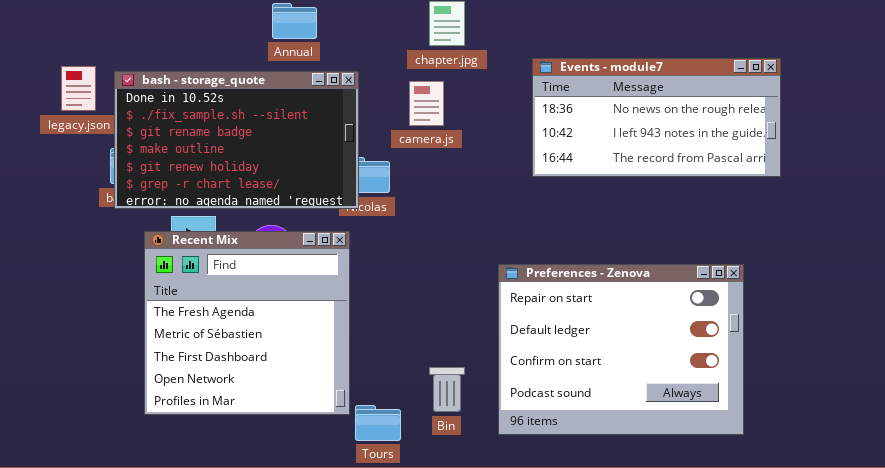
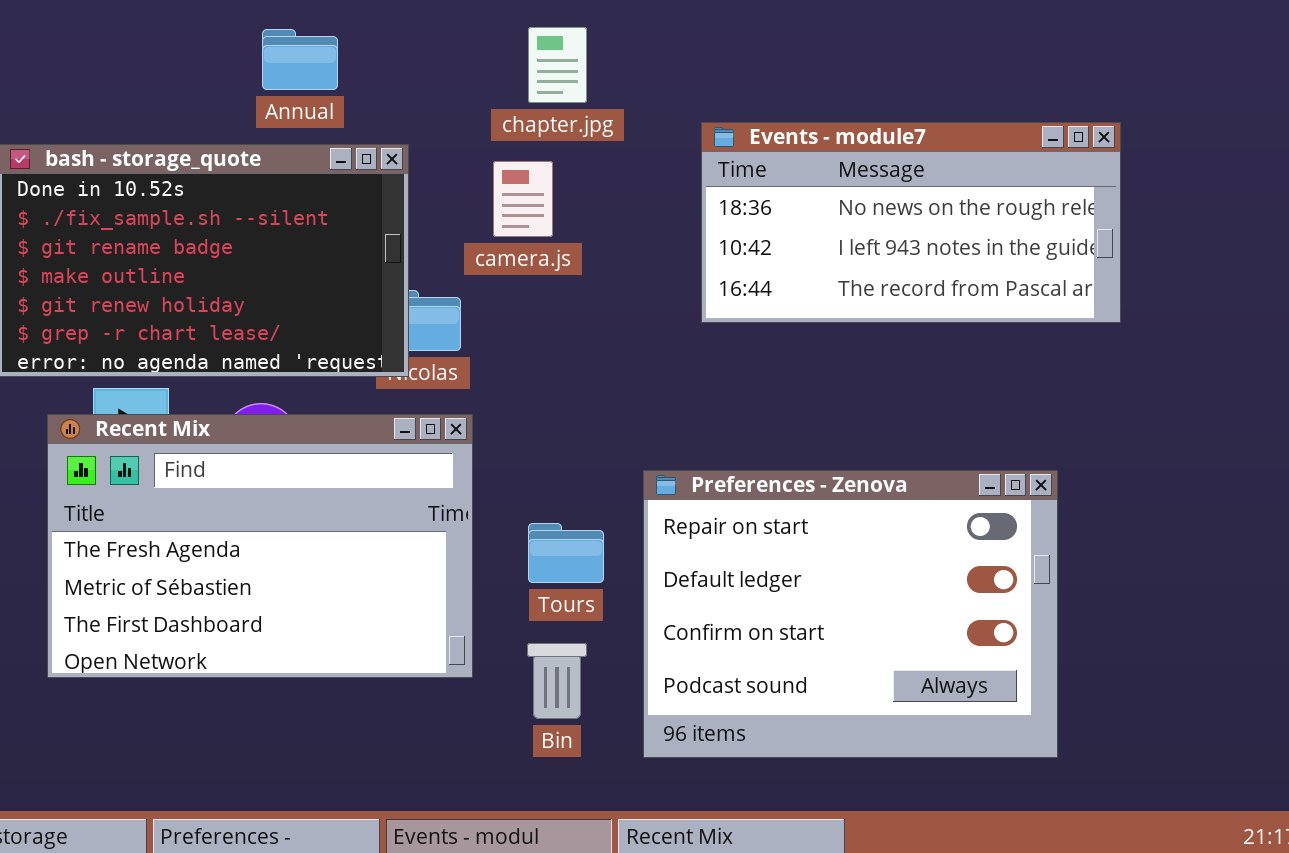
Recent Mix: [144,231,350,415] -> [47,414,473,678], resized
Tours: [355,405,401,441] -> [528,523,604,583], moved

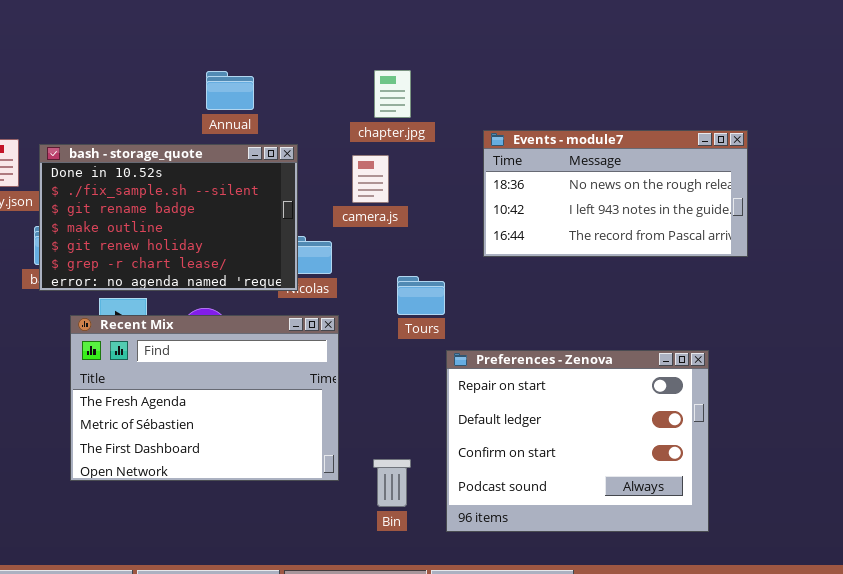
Tours: [528,523,604,583] -> [397,276,445,315], moved

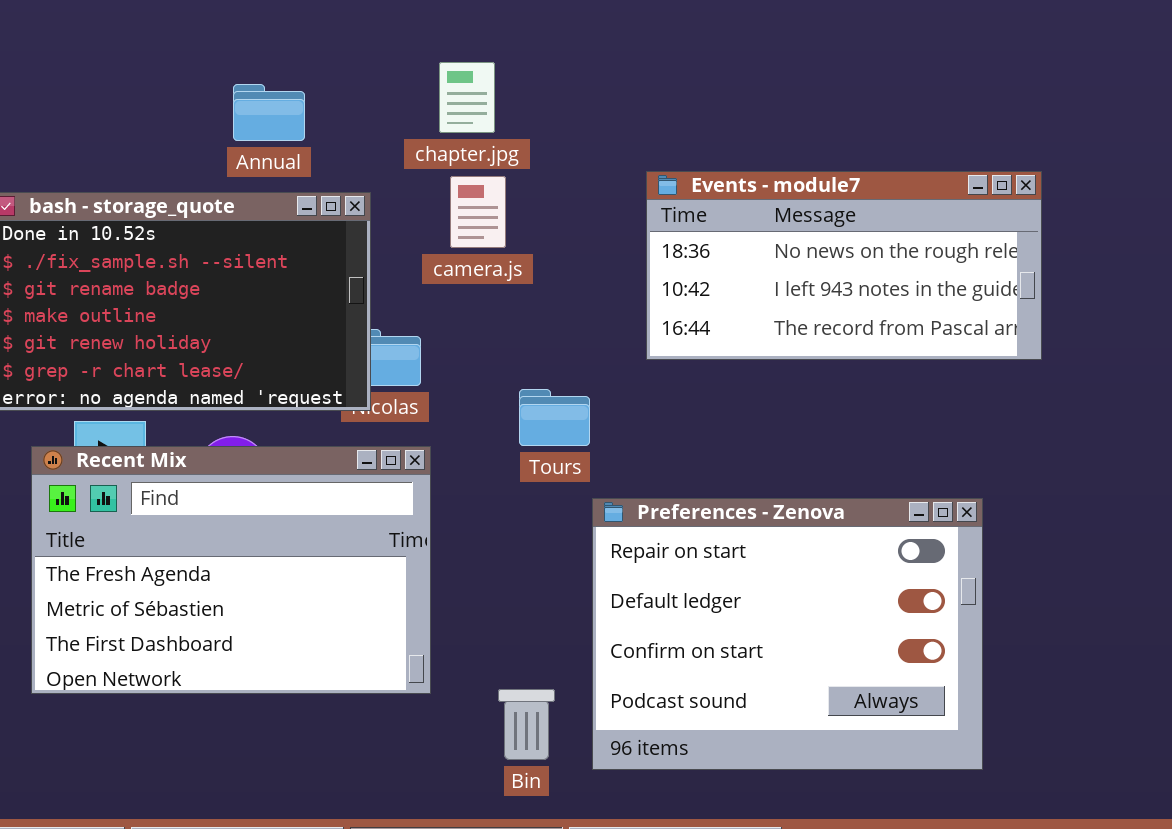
chapter.jpg: [374,70,411,118] -> [439,62,495,133], moved
camera.js: [352,155,389,203] -> [450,176,506,248], moved
Bin: [373,459,411,507] -> [498,689,555,760], moved

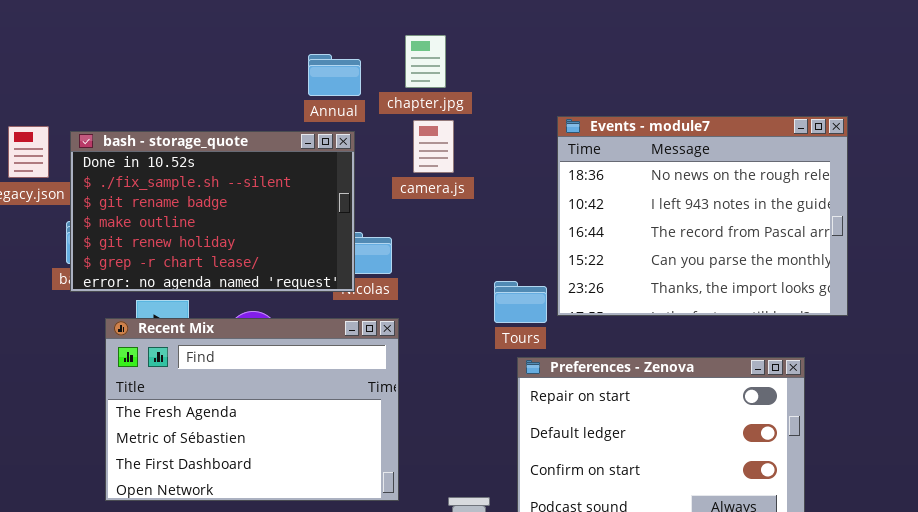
Annual: [233,84,305,141] -> [308,54,361,96], moved
Events - module7: [646,171,1042,360] -> [557,116,848,316], resized
Tours: [519,389,590,446] -> [494,281,547,323], moved

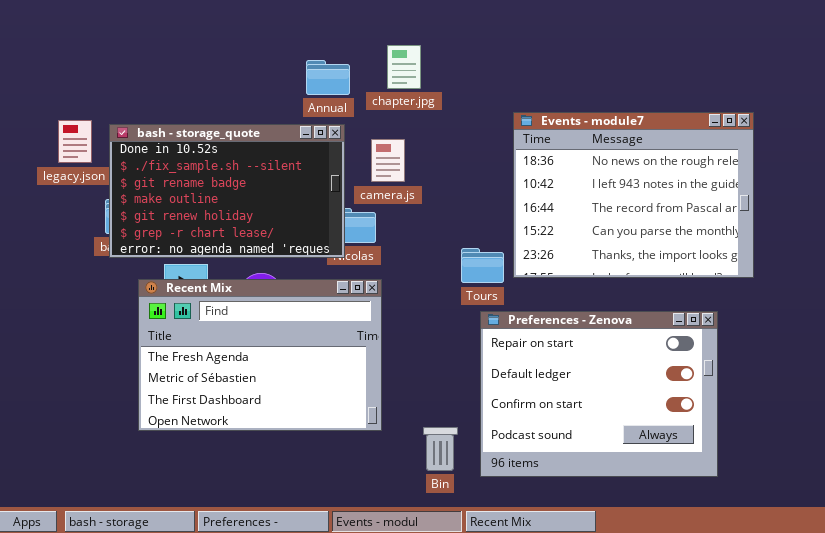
camera.js: [413,120,454,173] -> [371,139,405,182], moved

